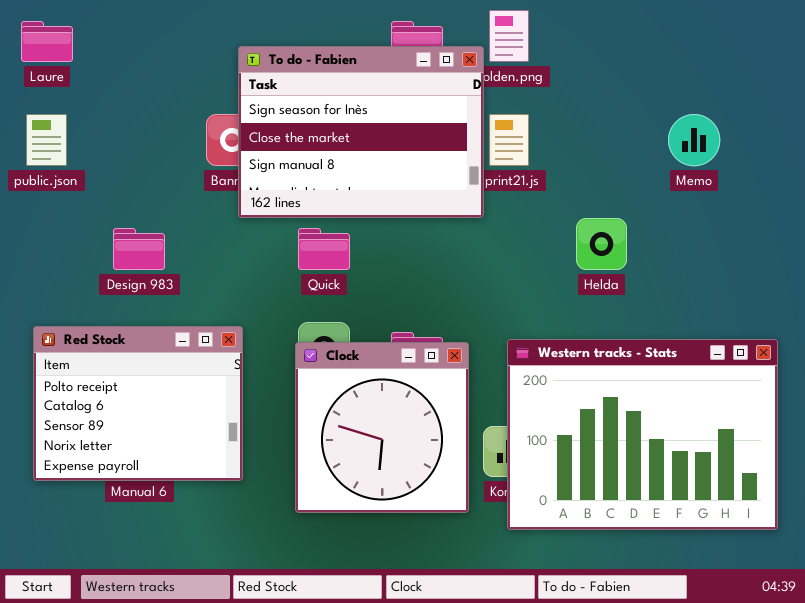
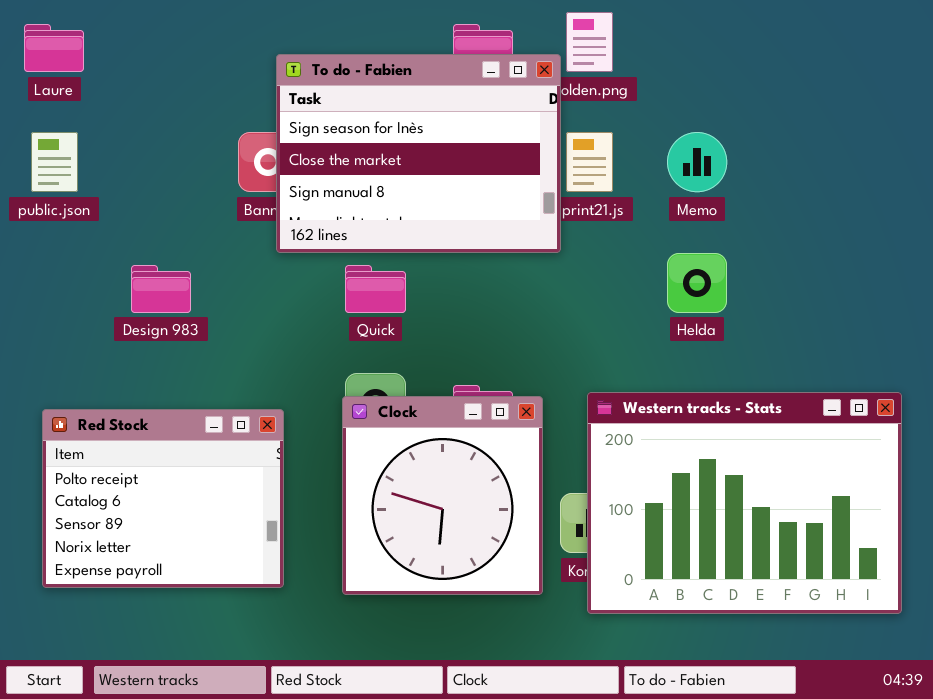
Memo: [668,114,720,166] -> [667,132,727,192], moved
Red Stock: [33,326,243,481] -> [42,409,284,588], moved

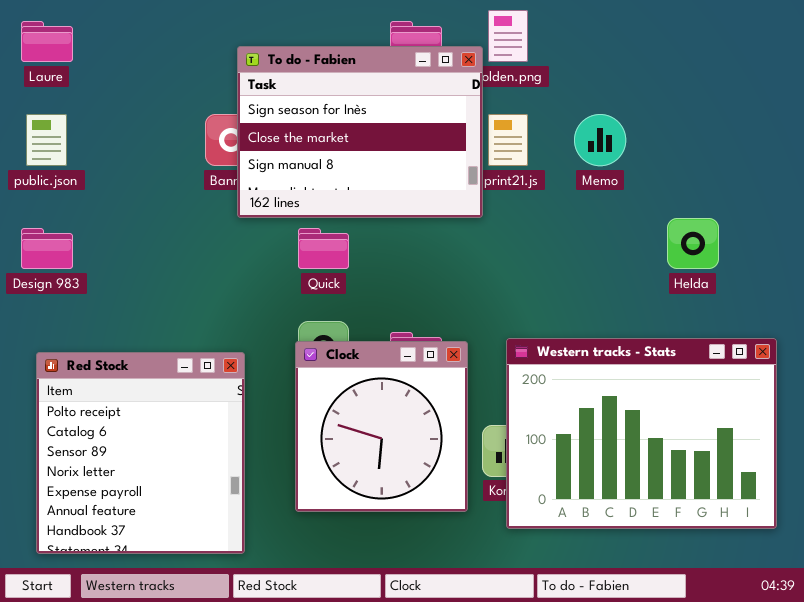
Helda: [667,253,727,313] -> [667,218,719,269], moved
Design 983: [131,265,191,313] -> [21,228,73,269], moved
Red Stock: [42,409,284,588] -> [36,352,245,554], resized

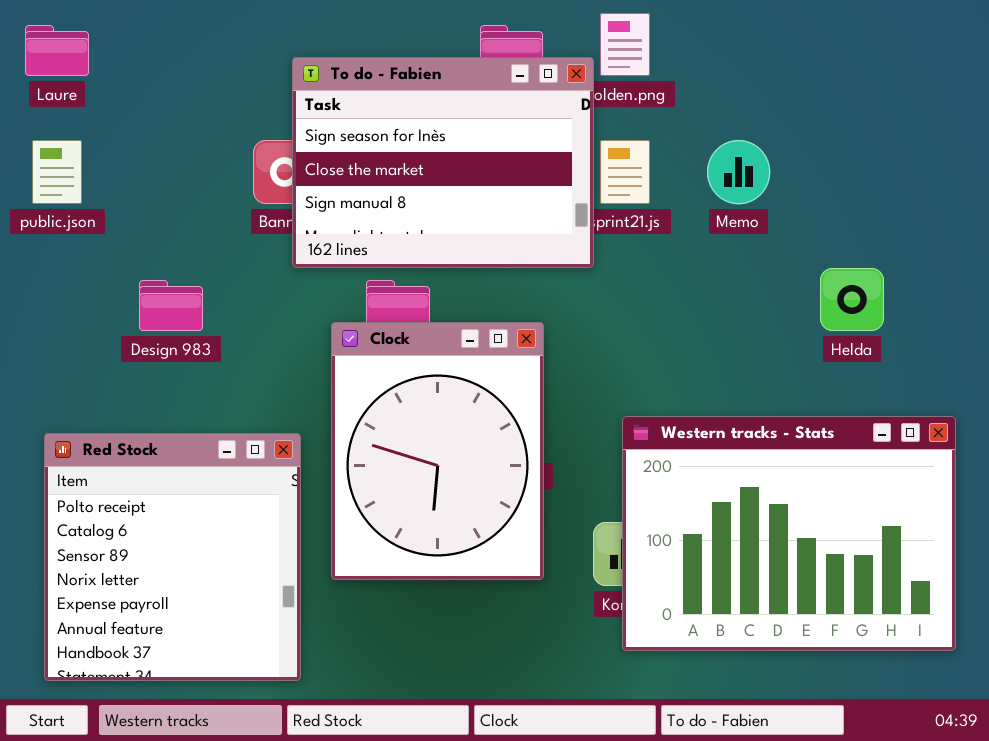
Design 983: [21,228,73,269] -> [139,280,203,331], moved
Clock: [295,341,468,512] -> [331,322,544,580], moved, resized

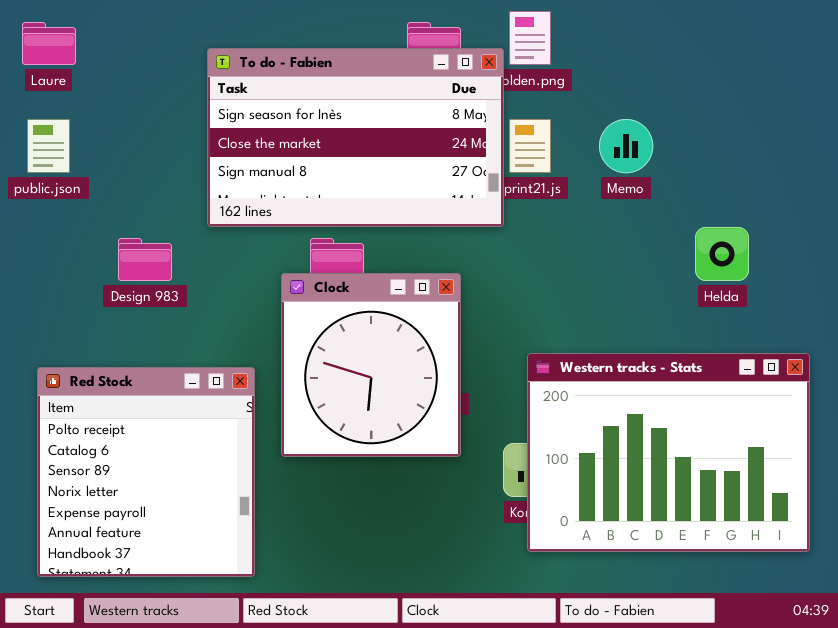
To do - Fabien: [292,57,594,268] -> [207,48,504,227], resized
Clock: [331,322,544,580] -> [281,273,461,457], resized

